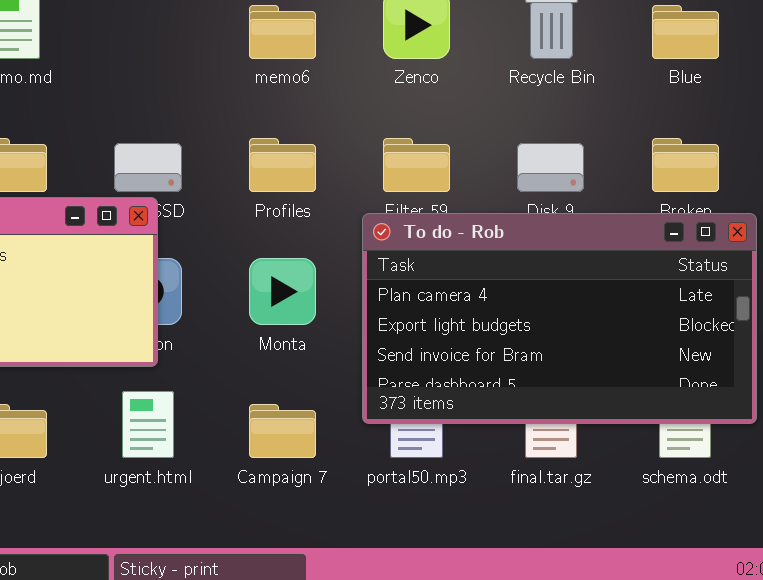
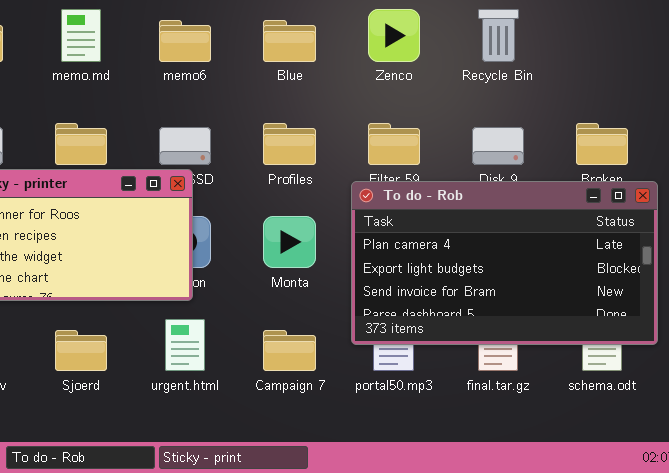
memo6: [249,5,316,59] -> [159,20,211,62], moved
Blue: [652,5,719,59] -> [263,20,316,62], moved

